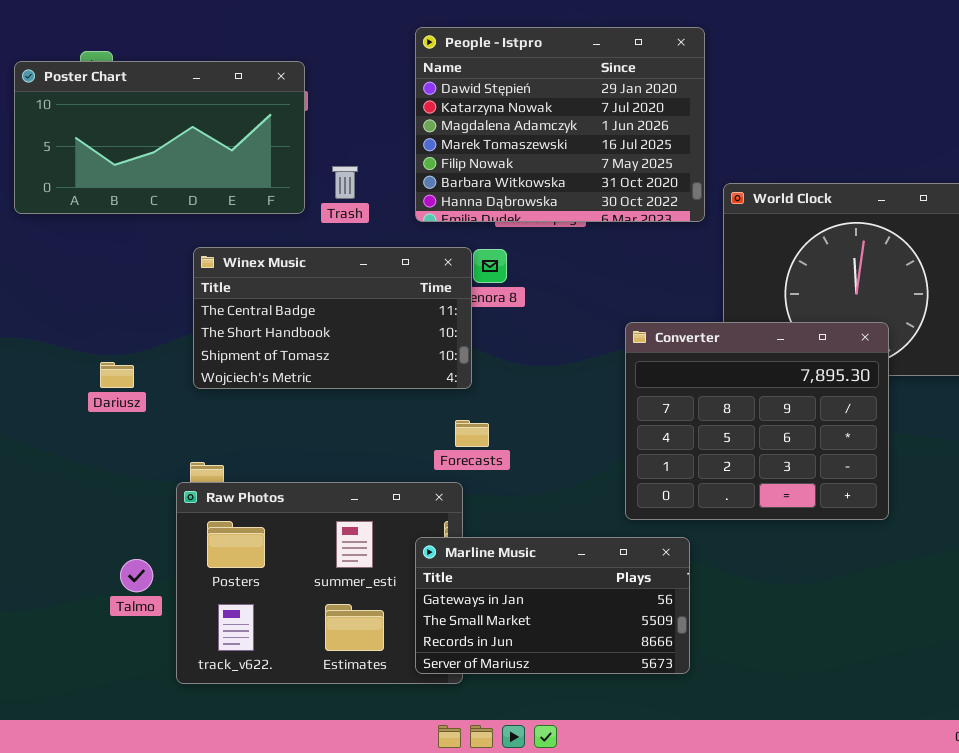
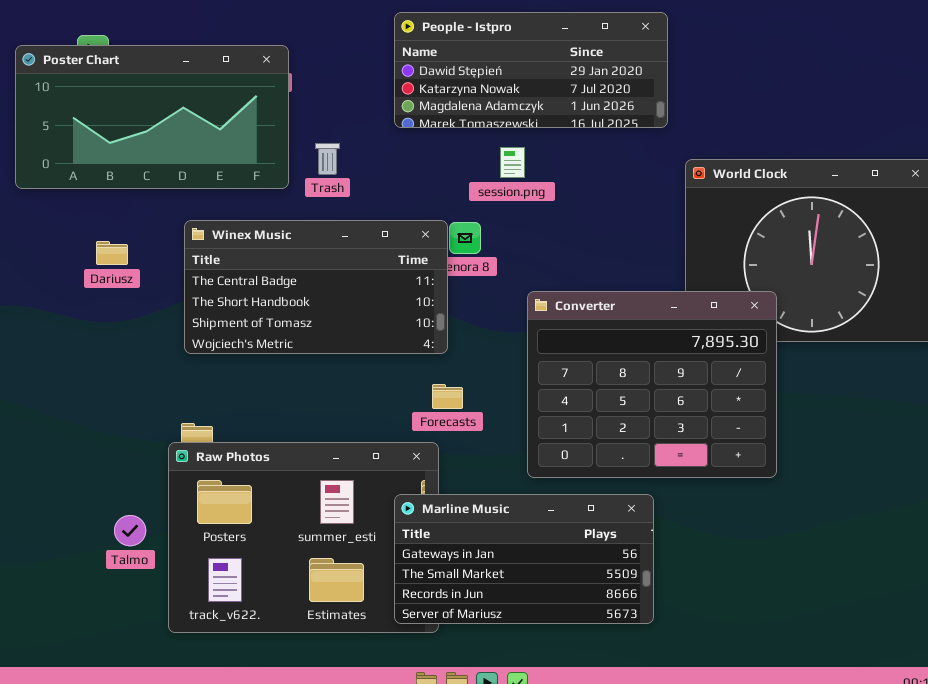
People - Istpro: [415,27,705,222] -> [394,12,668,128], resized
Converter: [625,322,889,520] -> [527,291,777,478], moved
Dariusz: [100,362,134,388] -> [96,241,128,265], moved

